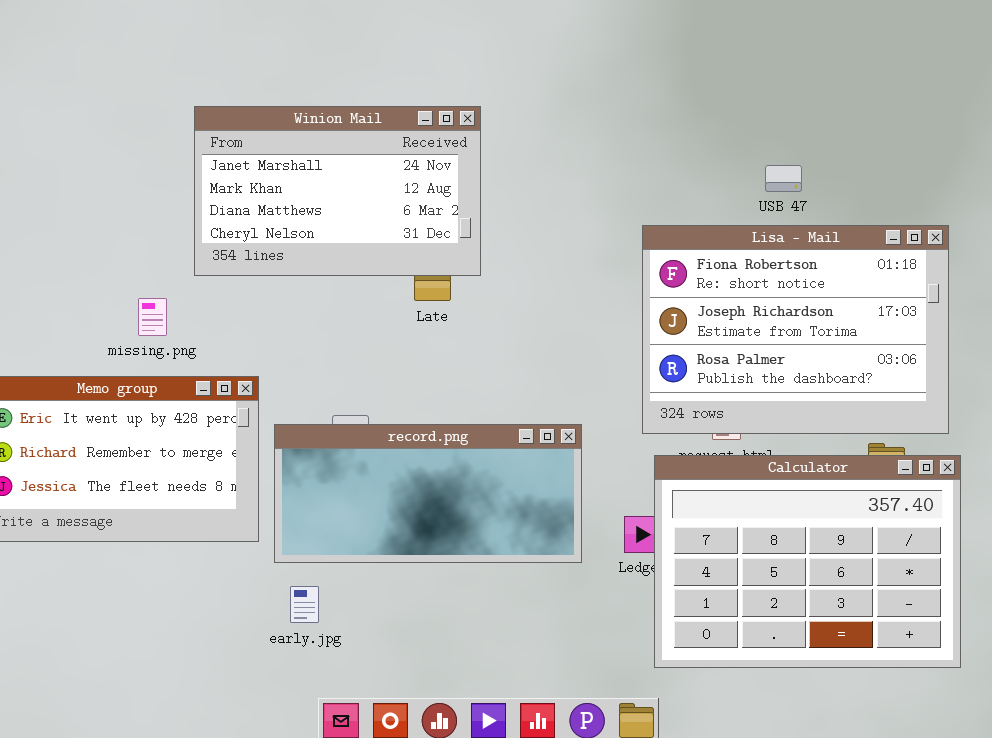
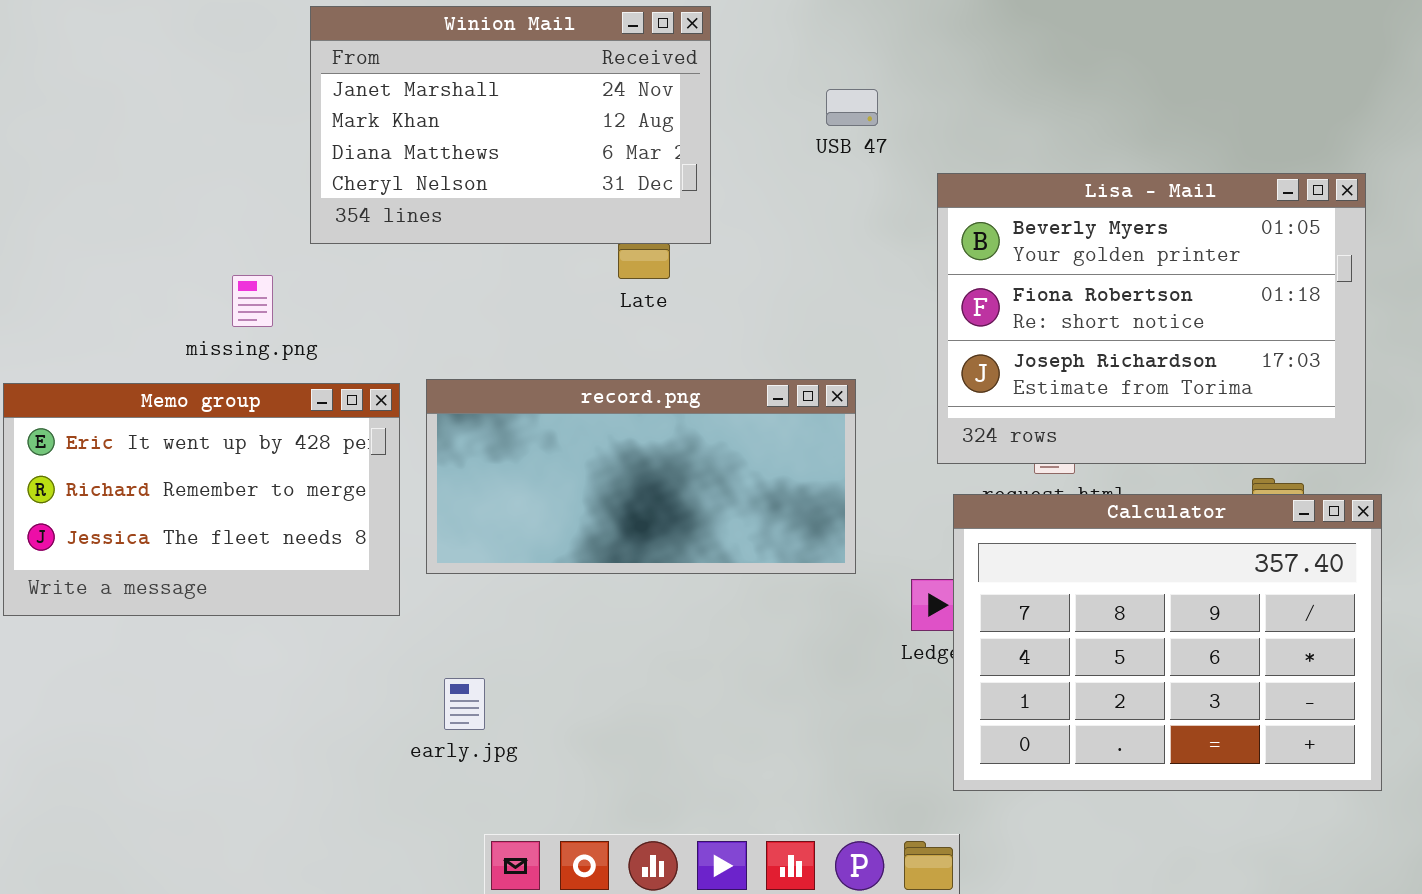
USB 47: [765,165,802,192] -> [826,89,878,126], moved
Lisa - Mail: [642,225,949,434] -> [937,173,1366,464], scrolled up 1 row
record.png: [274,424,582,563] -> [426,379,856,574], moved

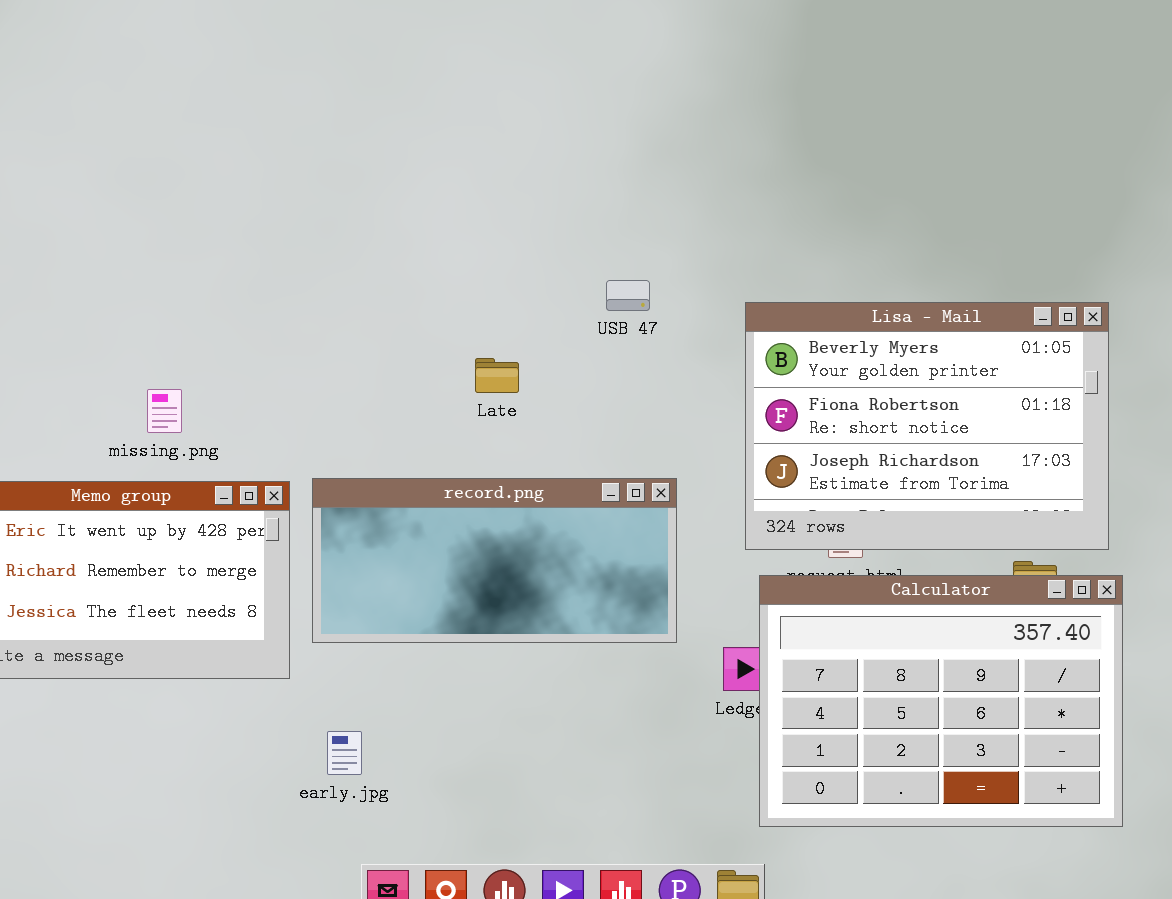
Winion Mail: [310,6,711,244] -> none, closed
USB 47: [826,89,878,126] -> [606,280,650,311], moved

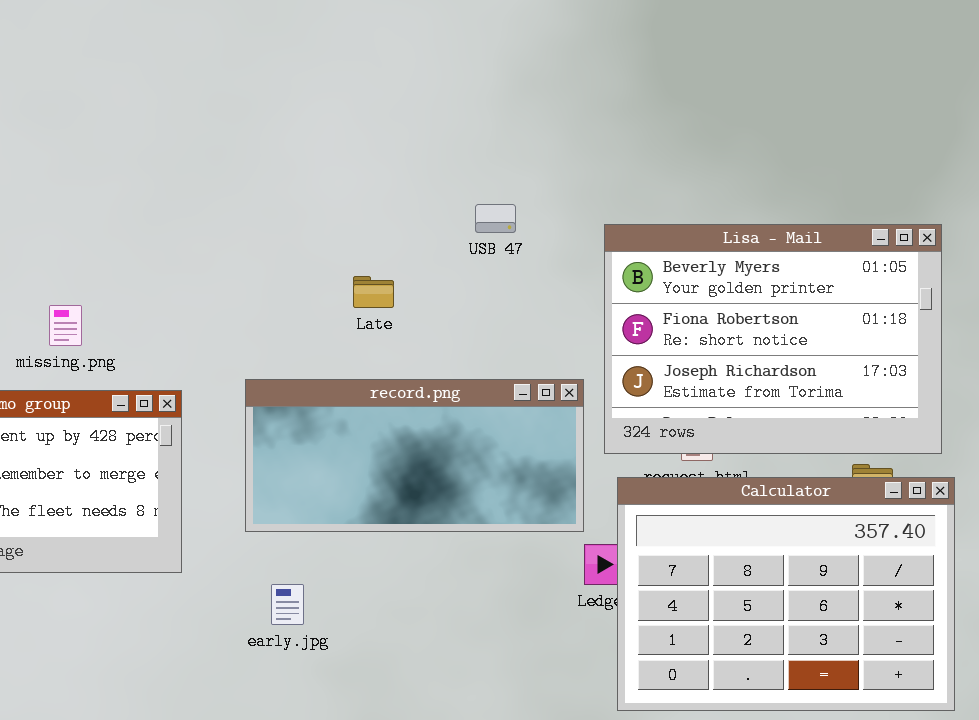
record.png: [312,478,677,643] -> [245,379,584,532], moved
early.jpg: [327,731,362,775] -> [271,584,304,625], moved

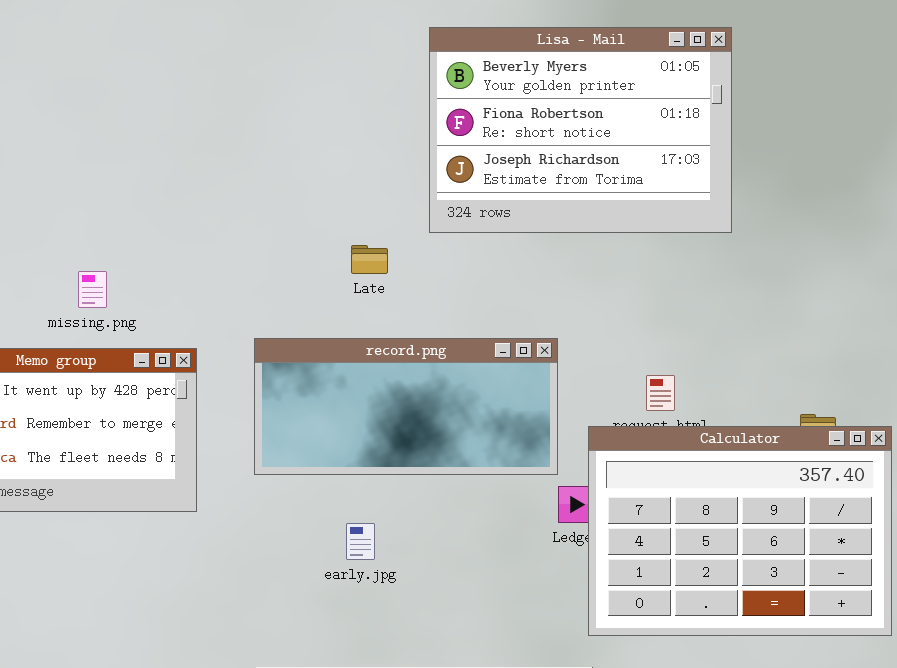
Lisa - Mail: [604,224,942,454] -> [429,27,732,233], moved
early.jpg: [271,584,304,625] -> [346,523,375,560], moved

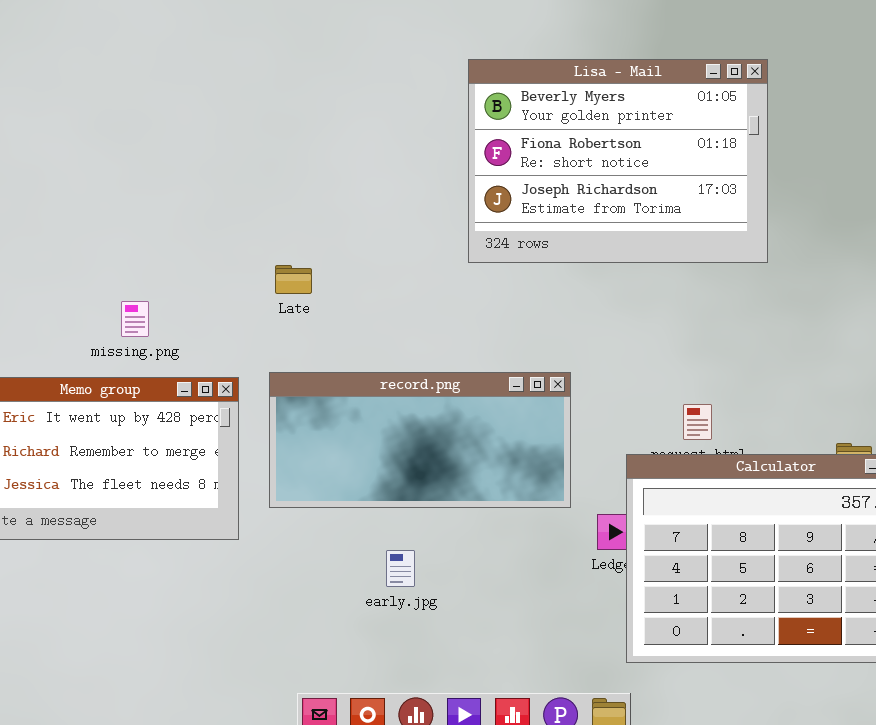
Late: [351,245,388,274] -> [275,265,312,294], moved
record.png: [254,338,558,475] -> [269,372,571,508], moved

